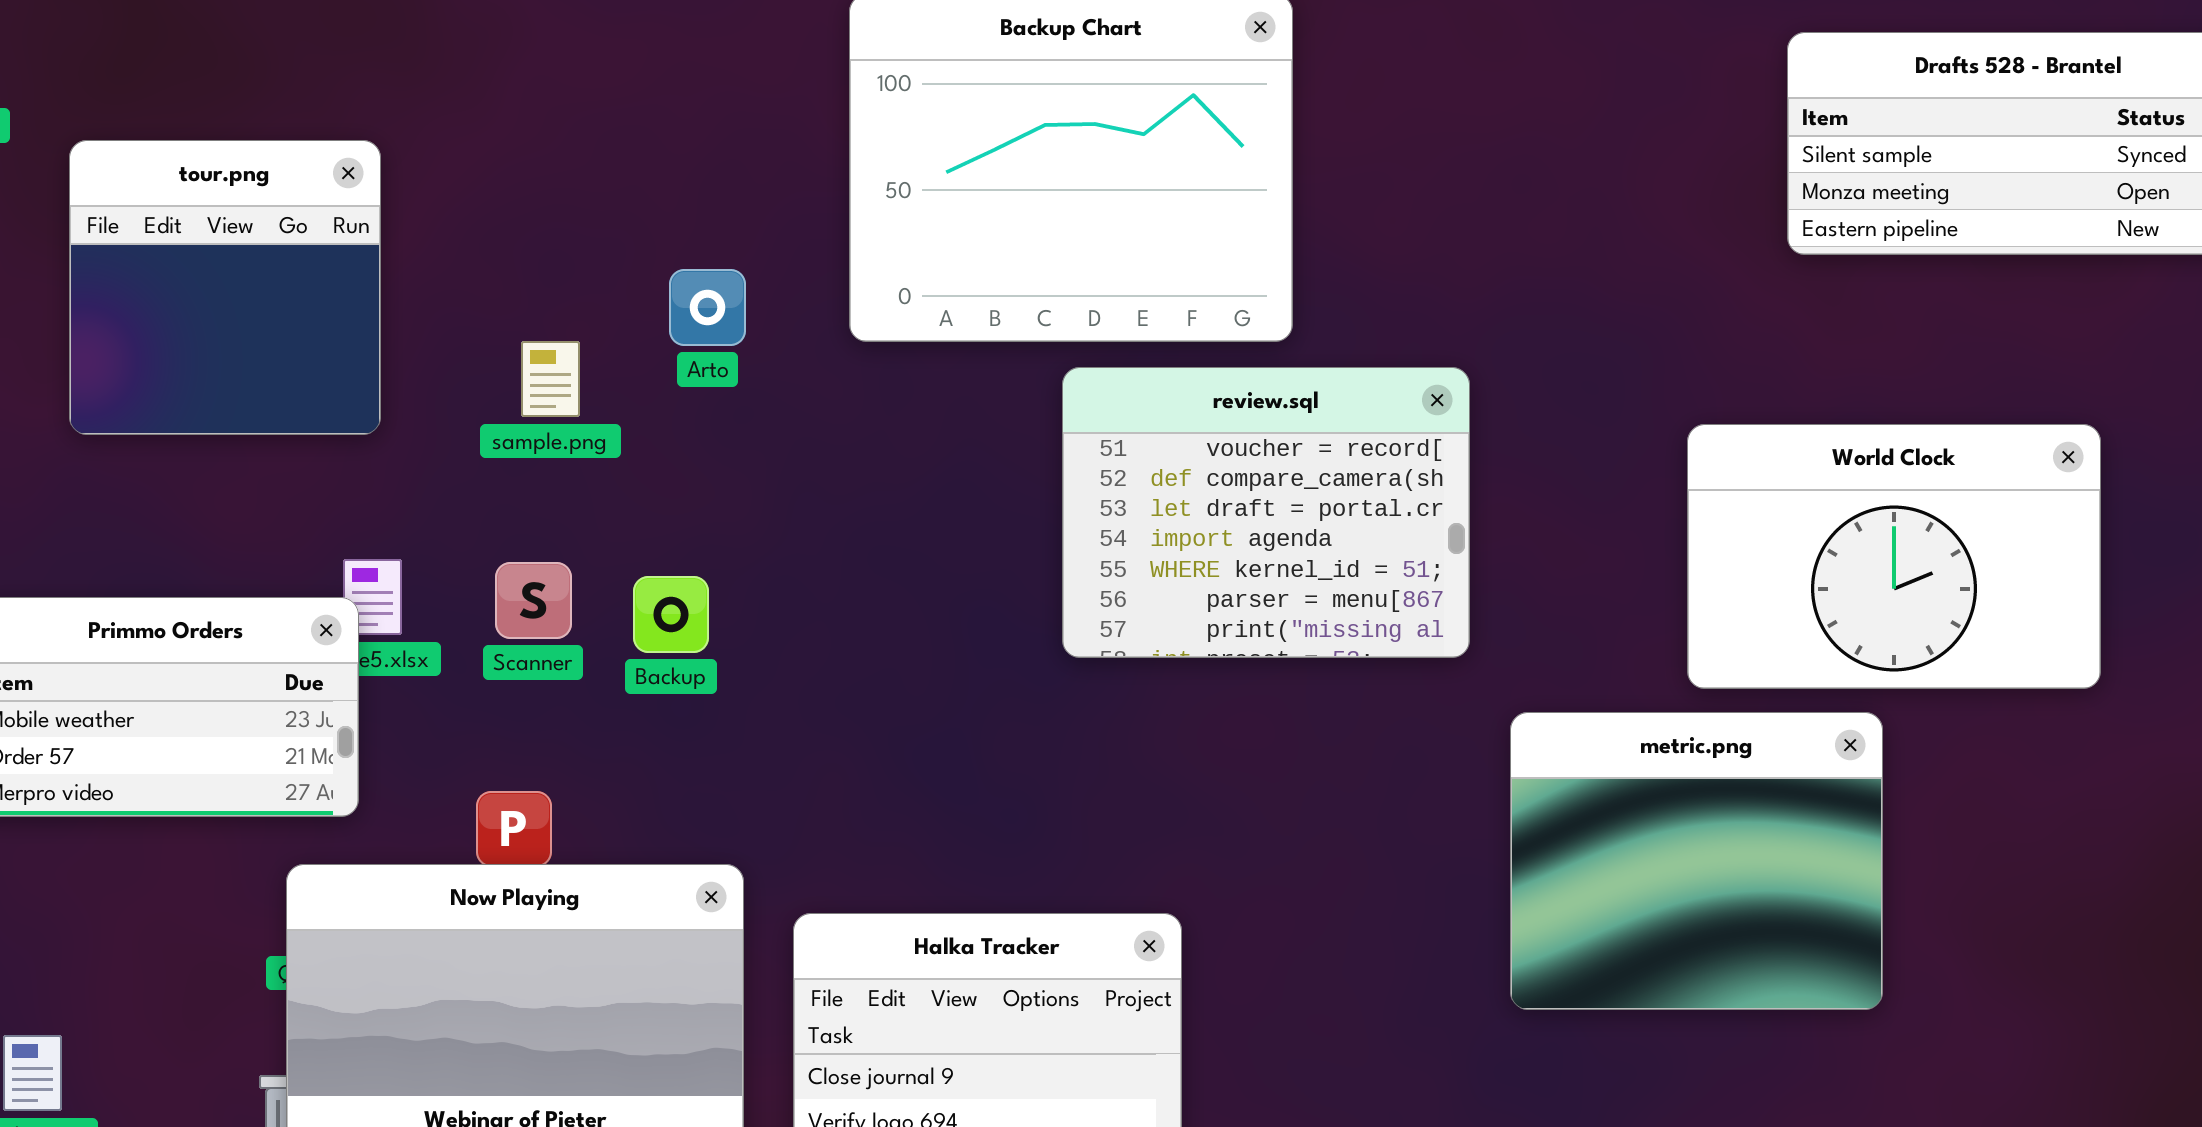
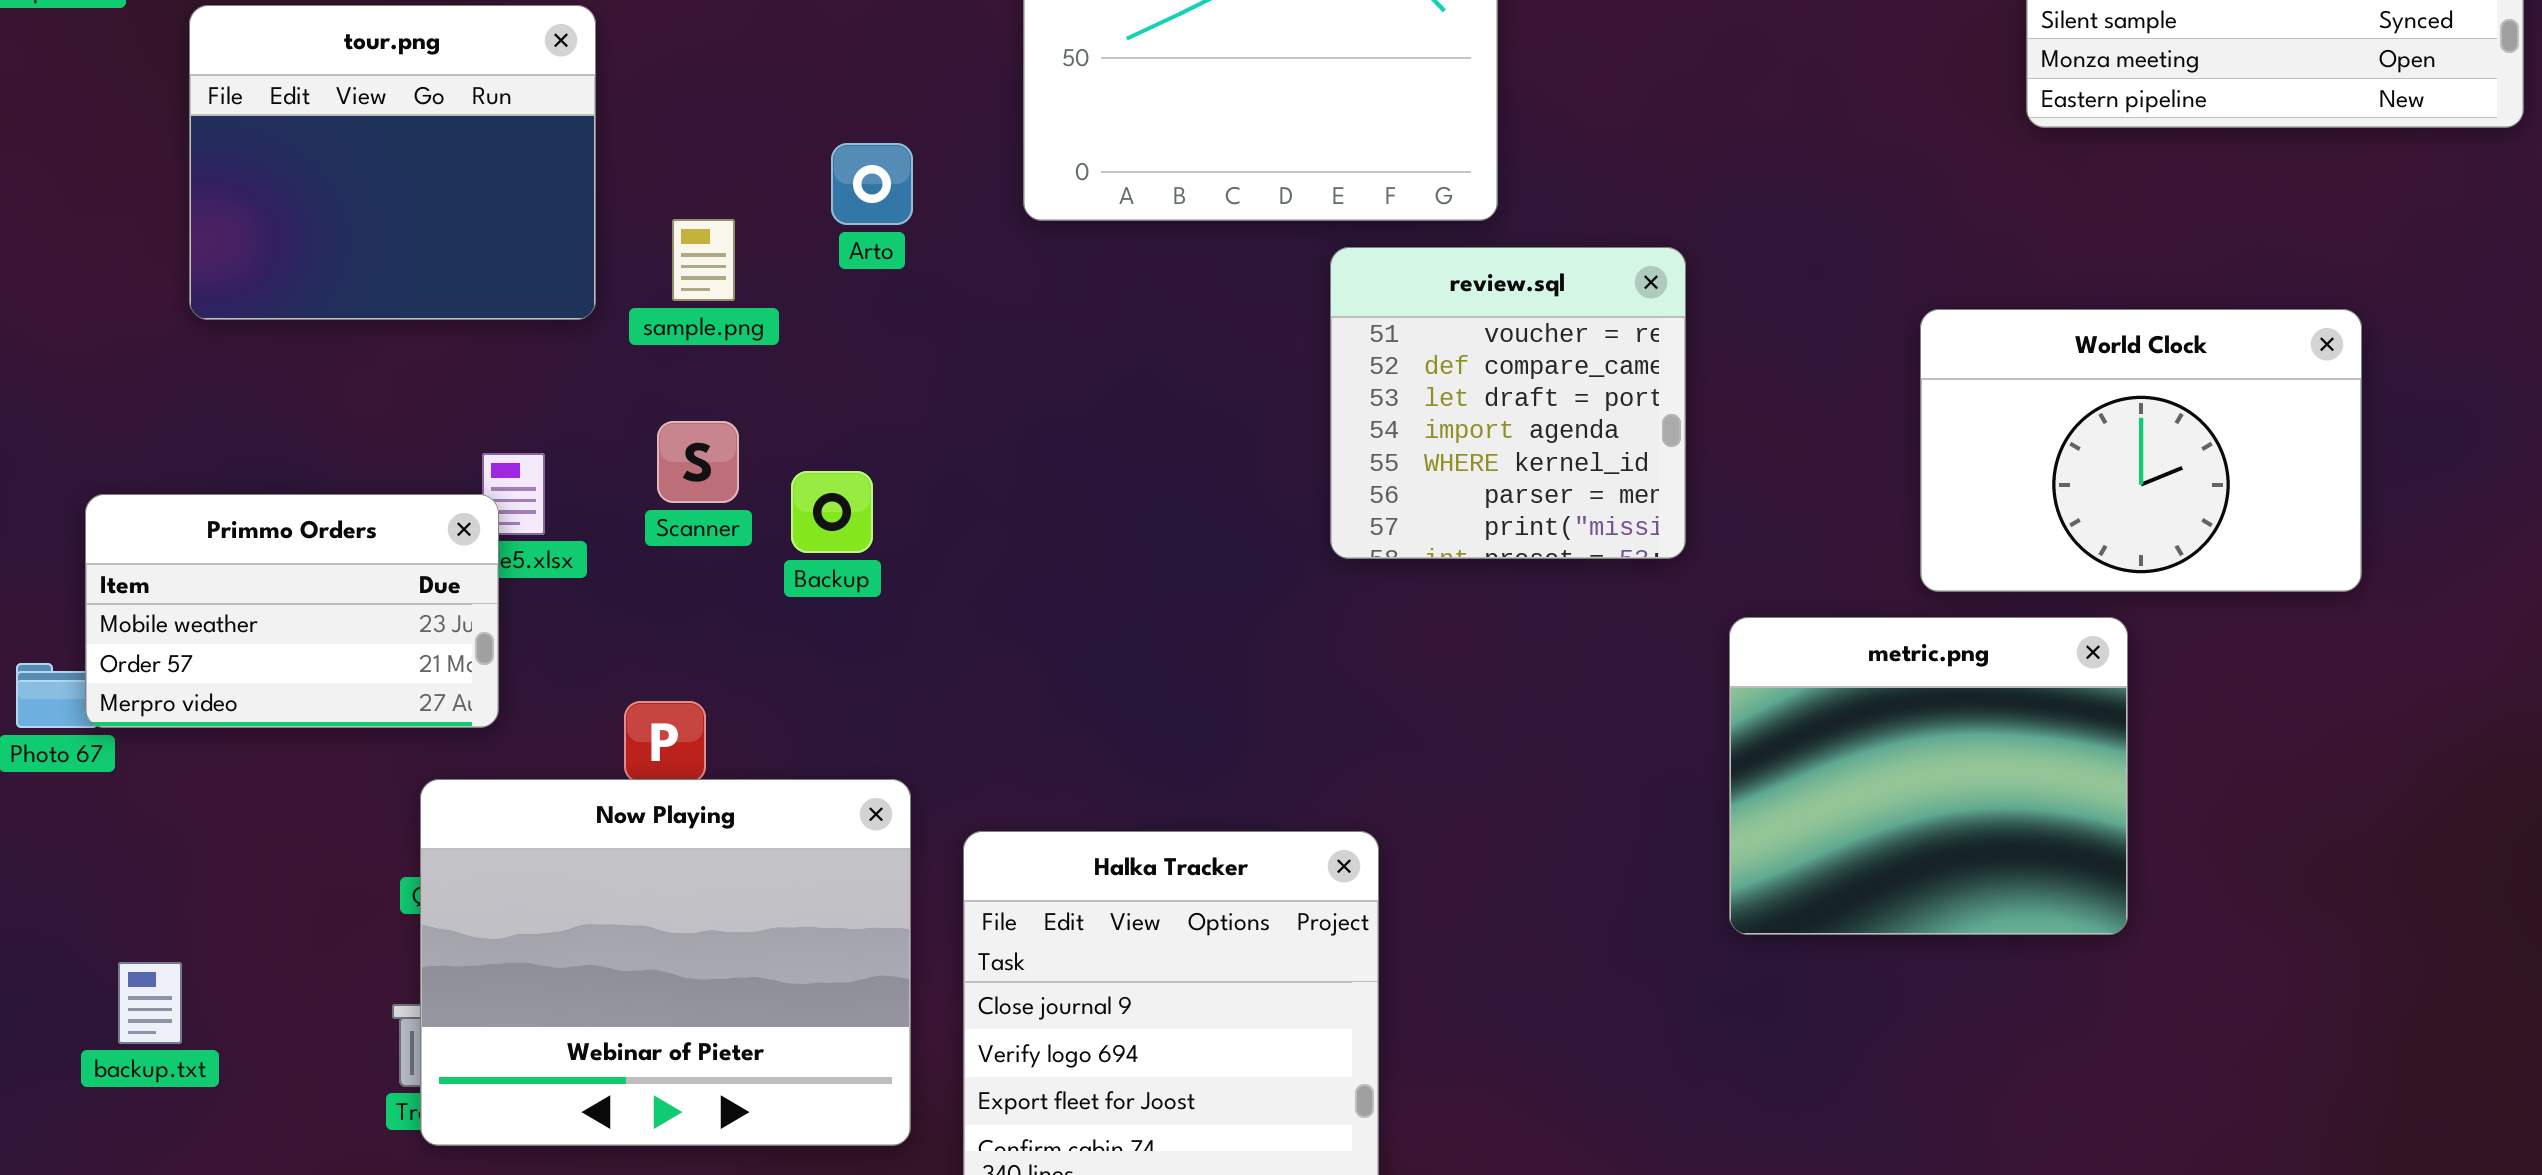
tour.png: [69,140,381,435] -> [189,5,596,320], resized
review.sql: [1062,367,1470,658] -> [1330,247,1686,559], resized
Scanner: [495,562,572,639] -> [657,421,739,503], moved

